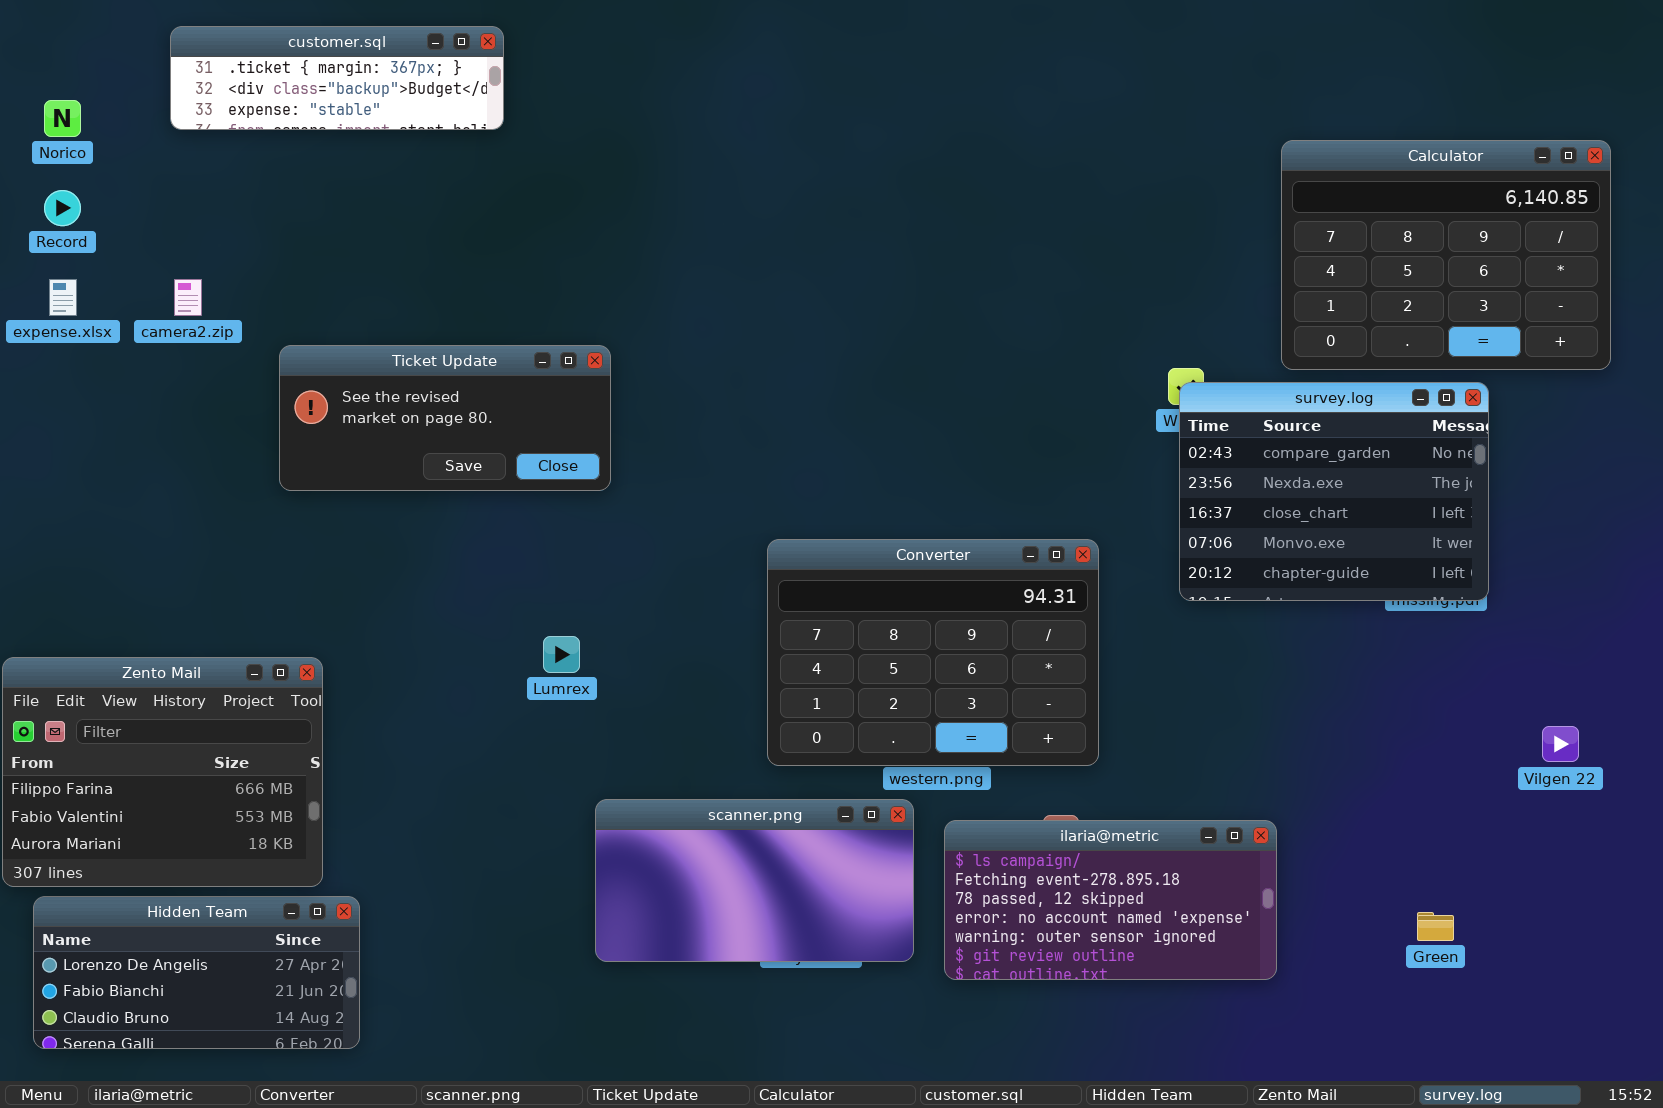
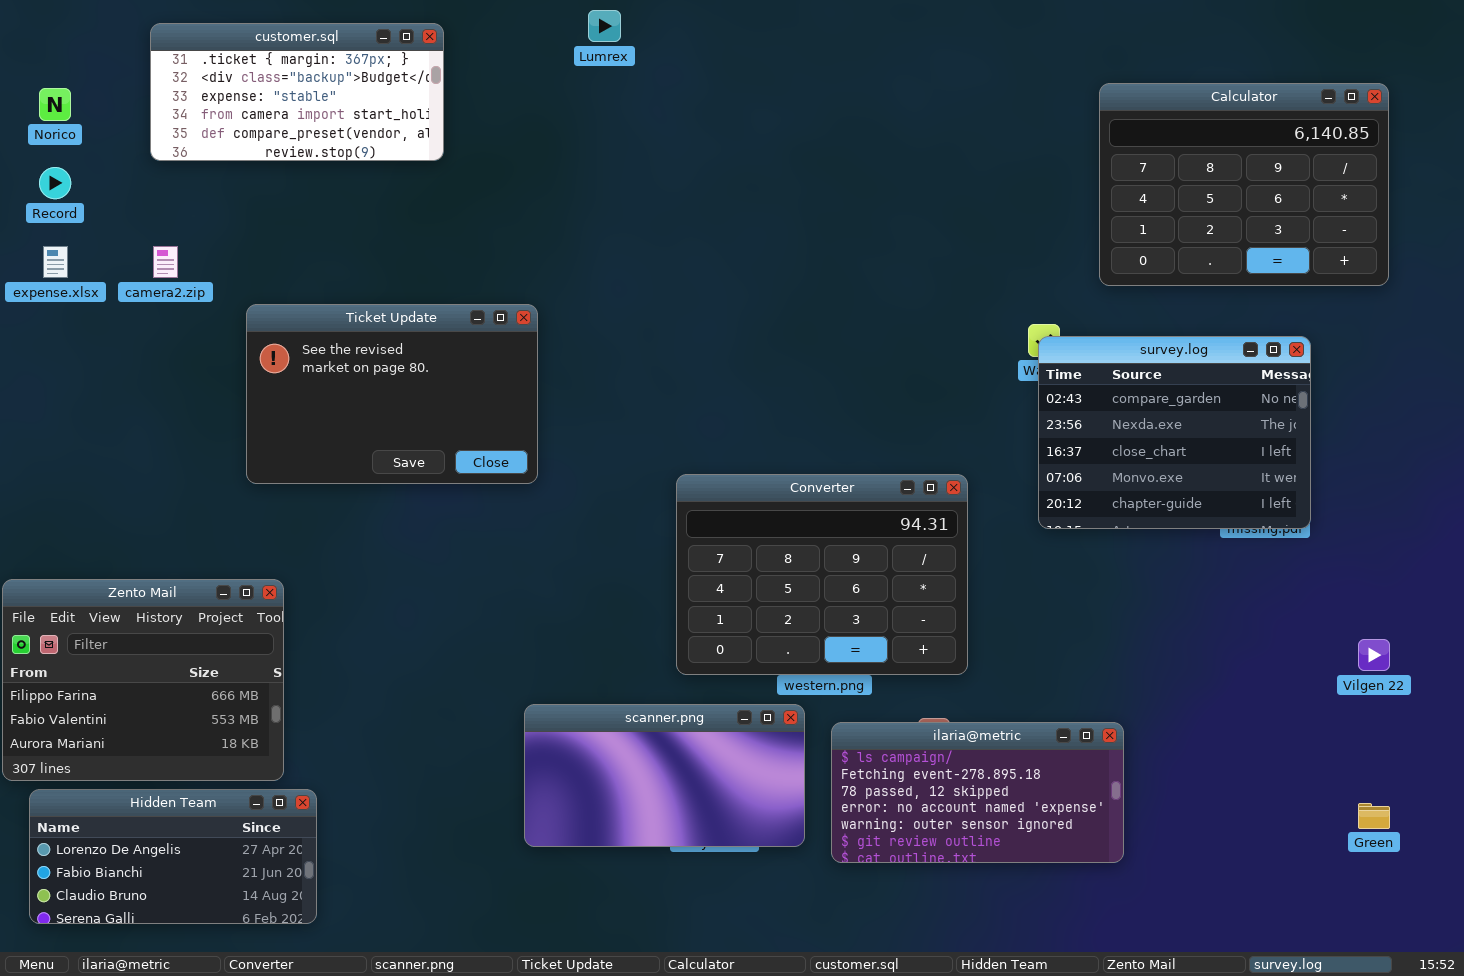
customer.sql: [170,26,504,130] -> [150,23,444,161], resized
Calculator: [1281,140,1611,370] -> [1099,83,1389,286], moved
Ticket Update: [279,345,611,491] -> [246,304,538,484], resized
Lumrex: [543,636,580,673] -> [588,10,621,42], moved
Green: [1417,912,1454,941] -> [1358,803,1390,829], moved

